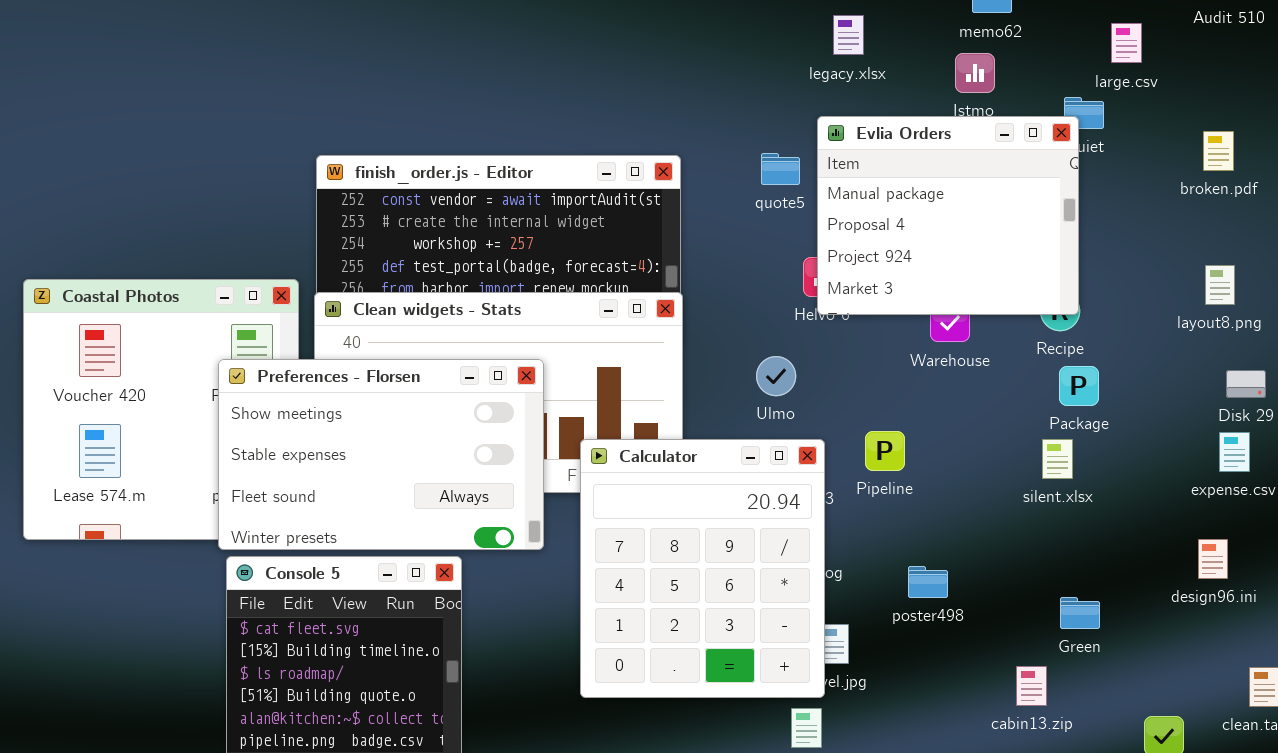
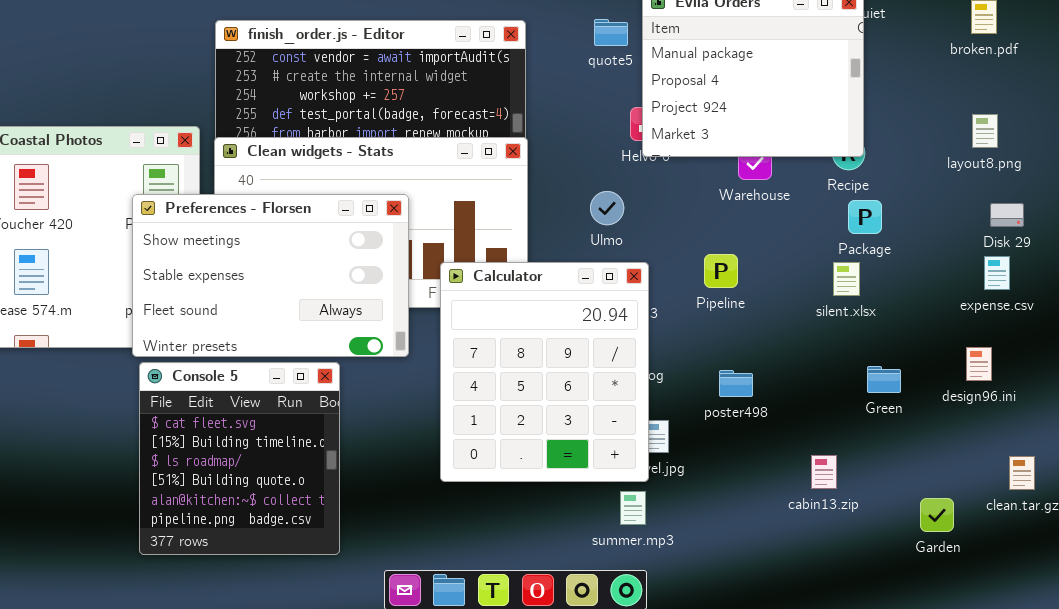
Pipeline: [865,431,905,471] -> [704,254,738,288], moved
Green: [1060,597,1100,629] -> [867,366,901,393], moved

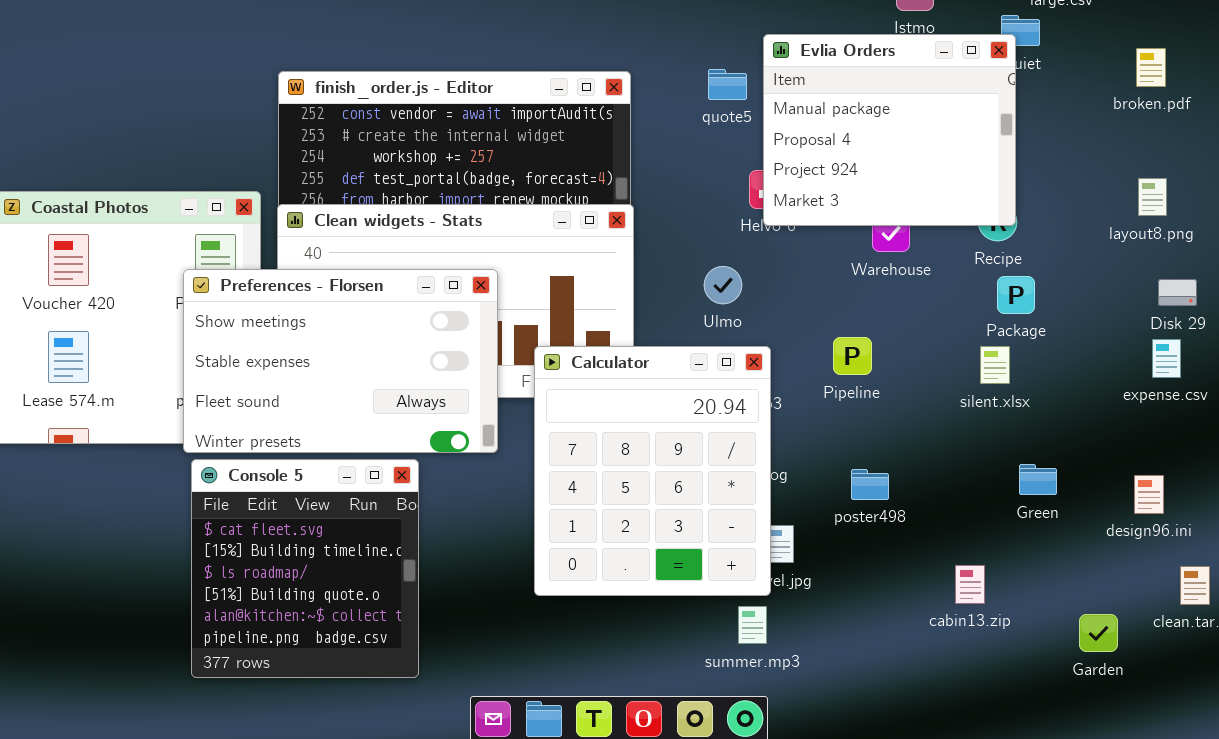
design96.ini: [966,347,992,381] -> [1134,475,1164,514], moved

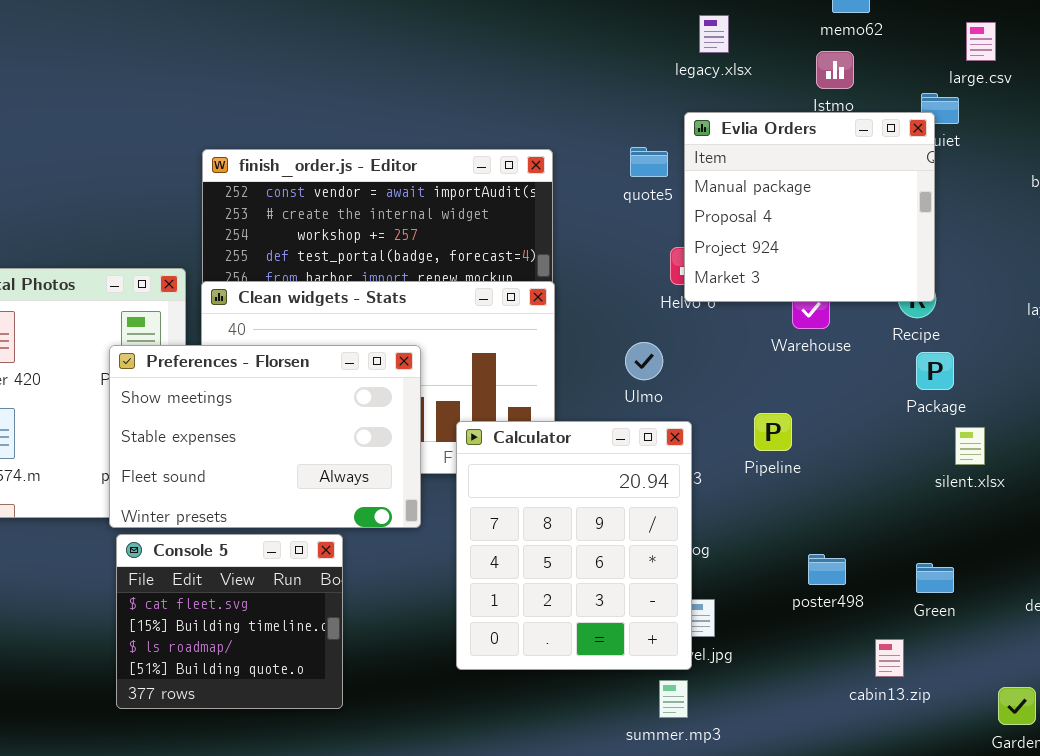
silent.xlsx: [980,346,1010,384] -> [955,427,985,465], moved
Console 5: [191,459,419,678] -> [116,534,343,709], resized
Green: [1019,464,1057,495] -> [916,563,954,593], moved
poster498: [851,469,889,500] -> [808,554,846,585], moved

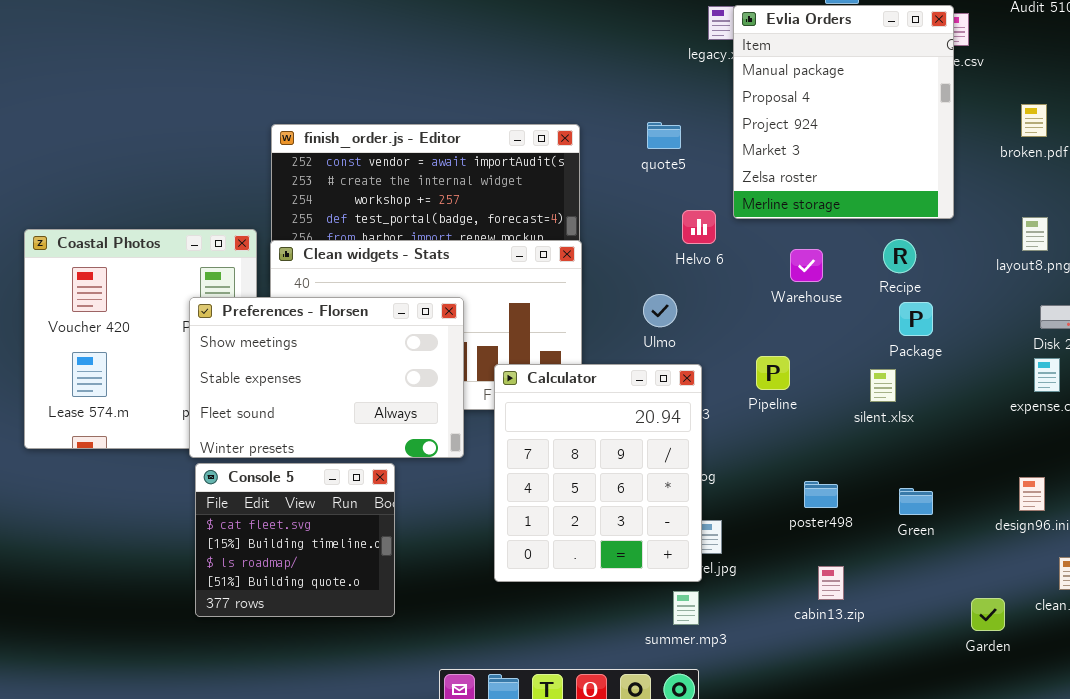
Evlia Orders: [684,112,935,302] -> [733,5,954,219], moved, resized
silent.xlsx: [955,427,985,465] -> [870,369,896,402], moved
cabin13.zip: [875,639,904,677] -> [818,566,844,600], moved

